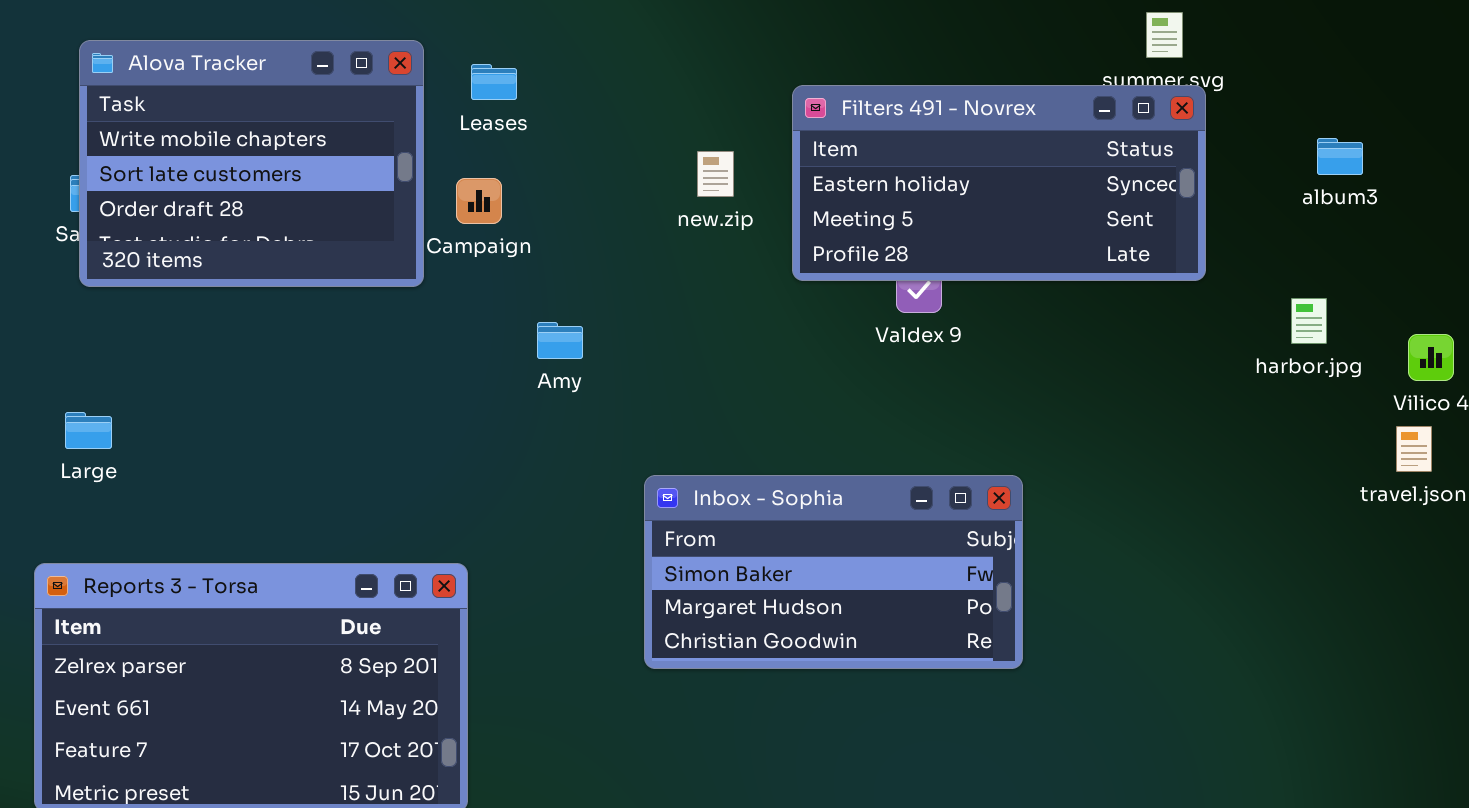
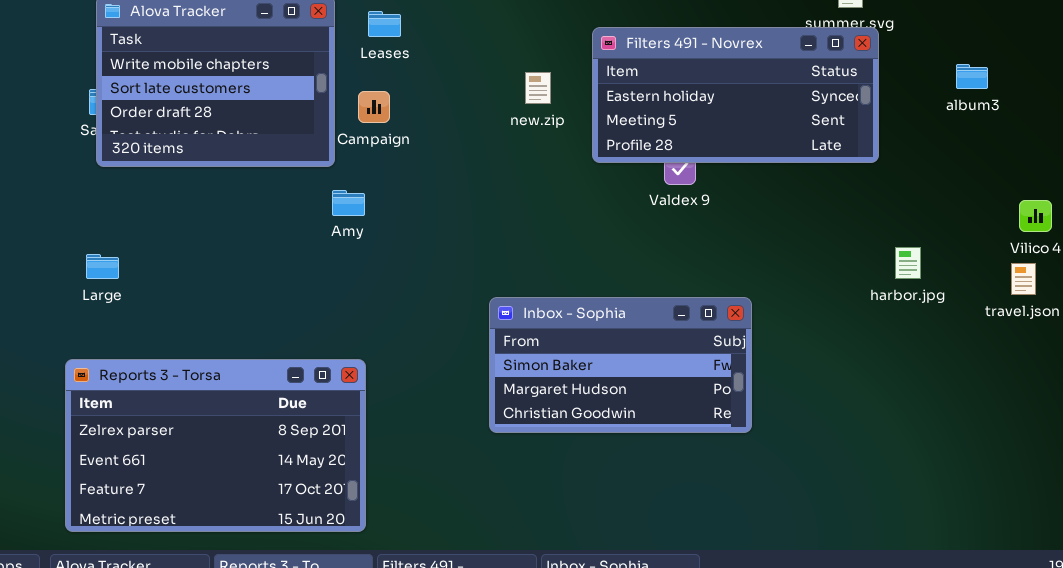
harbor.jpg: [1291,298,1327,344] -> [895,247,921,279], moved
Amy: [537,322,583,359] -> [332,190,365,216], moved

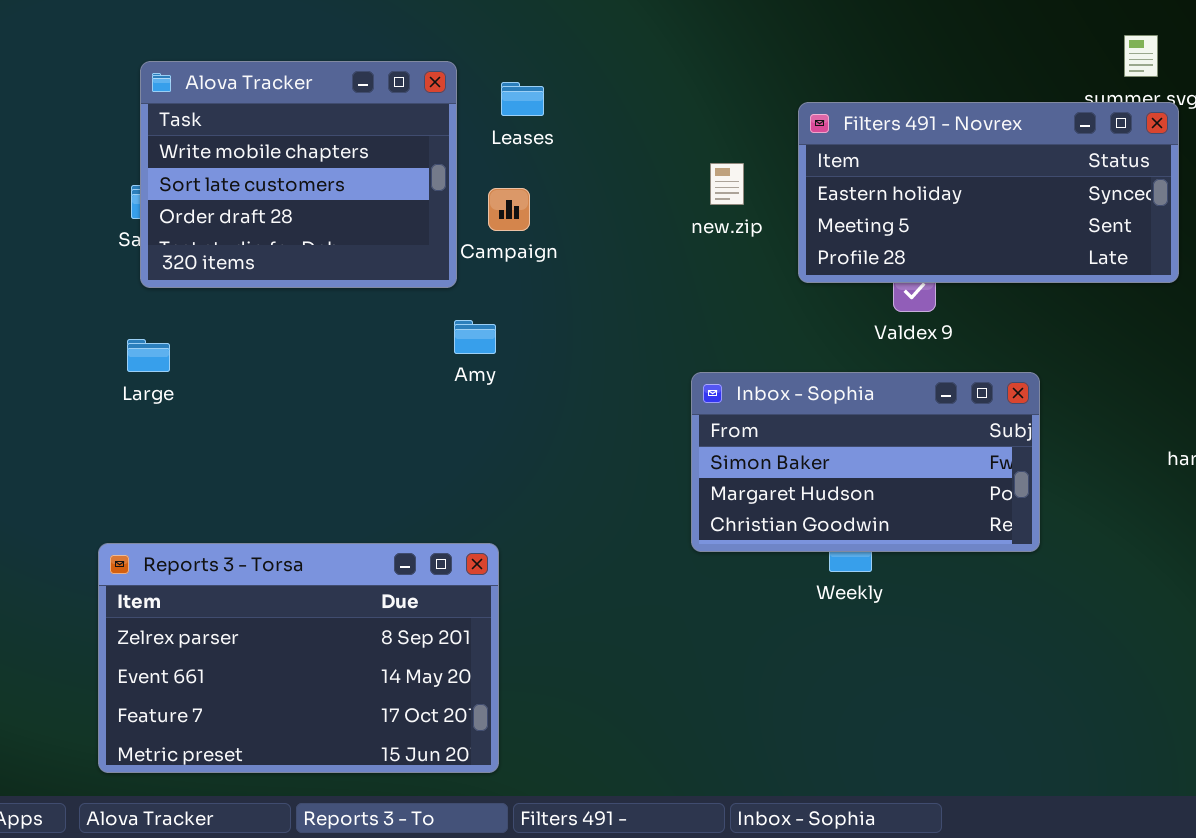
Large: [86,254,119,279] -> [127,339,170,372], moved
Inbox - Sophia: [489,297,752,433] -> [691,372,1040,552], moved

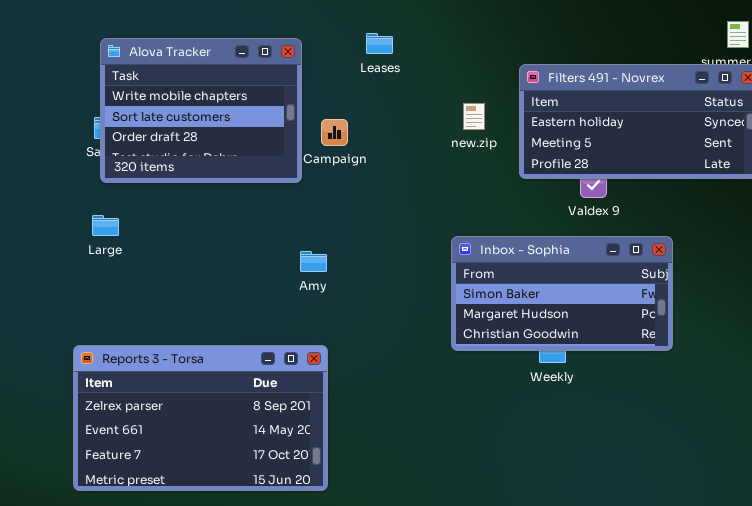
Leases: [501,82,544,116] -> [366,33,393,54], moved
Amy: [454,320,496,354] -> [300,251,327,272], moved

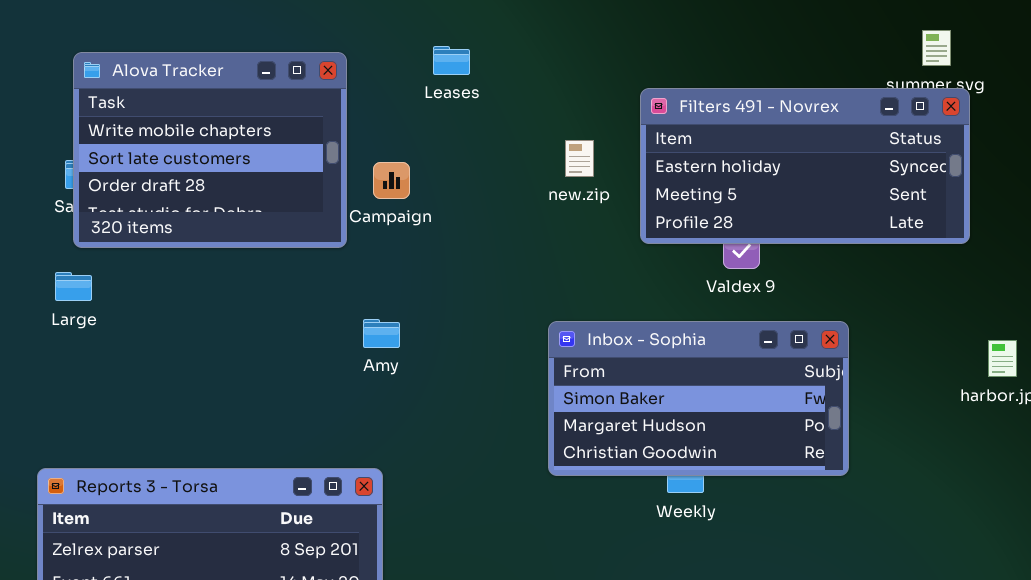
Large: [92,215,119,236] -> [55,272,92,301], moved
Amy: [300,251,327,272] -> [363,319,400,348], moved

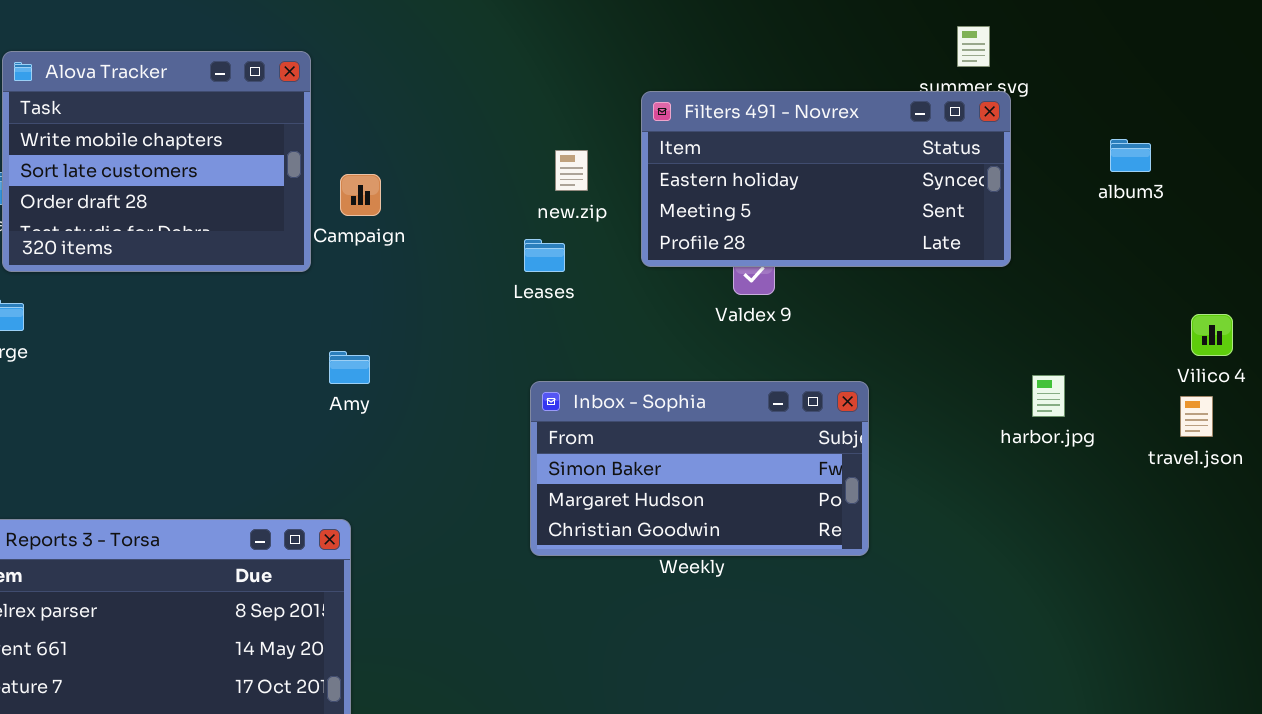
Leases: [433,46,470,75] -> [524,239,565,272], moved
Inbox - Sophia: [548,321,849,476] -> [530,381,869,556], moved

